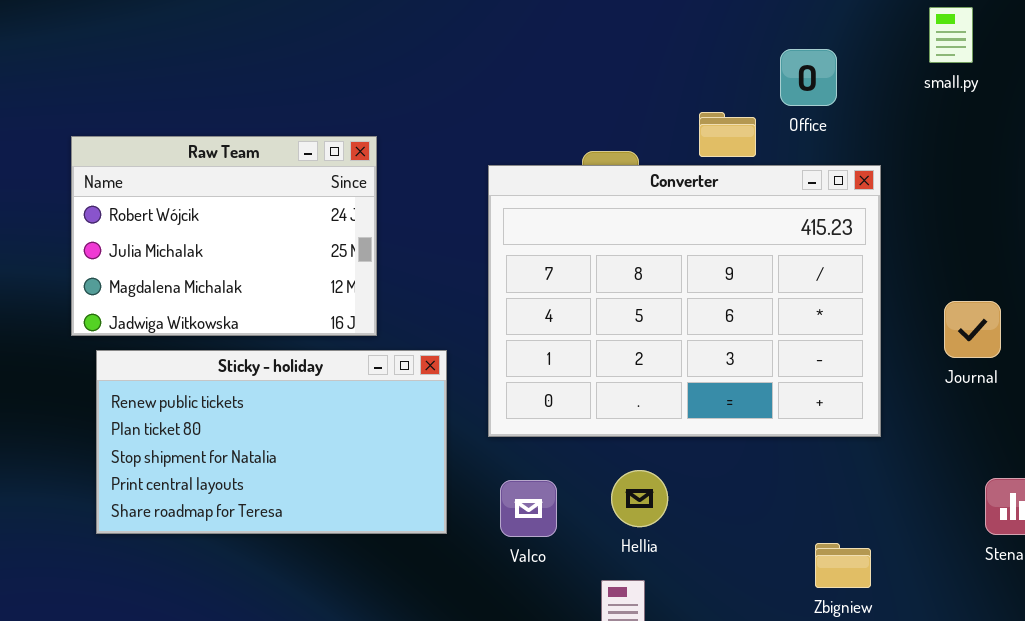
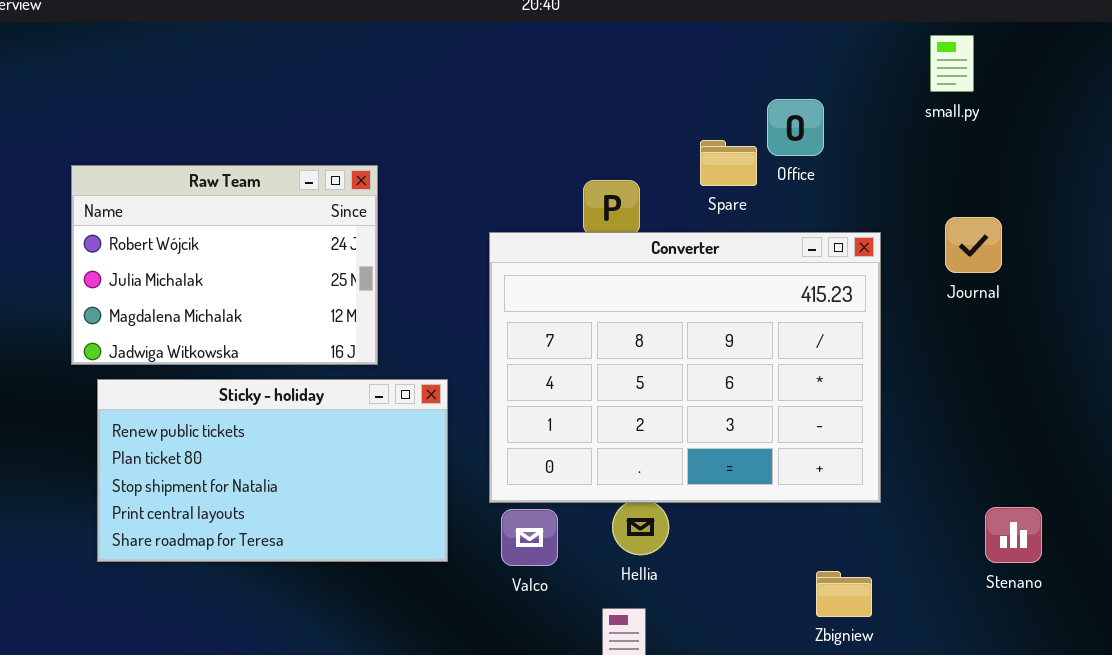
Office: [780,49,837,106] -> [767,99,824,156], moved
Converter: [488,165,881,437] -> [489,232,881,503], moved
Journal: [944,301,1001,358] -> [945,217,1002,273], moved

